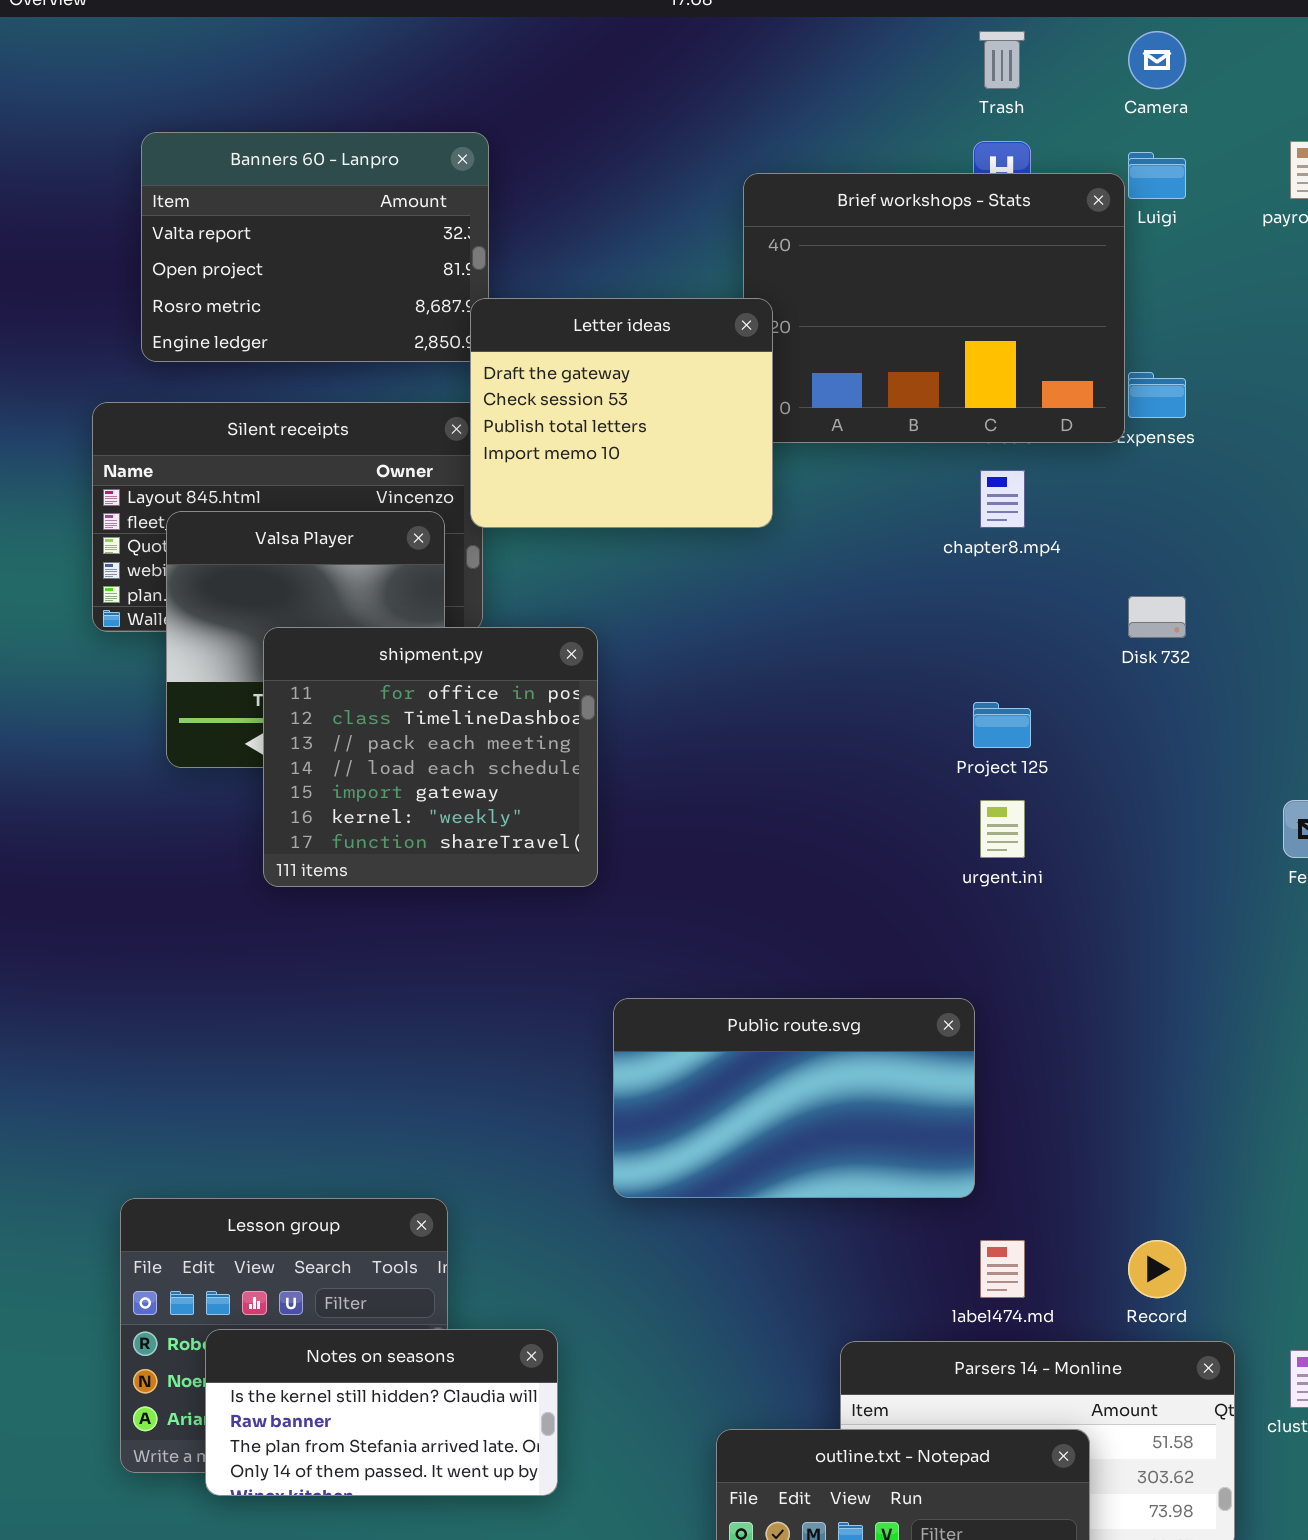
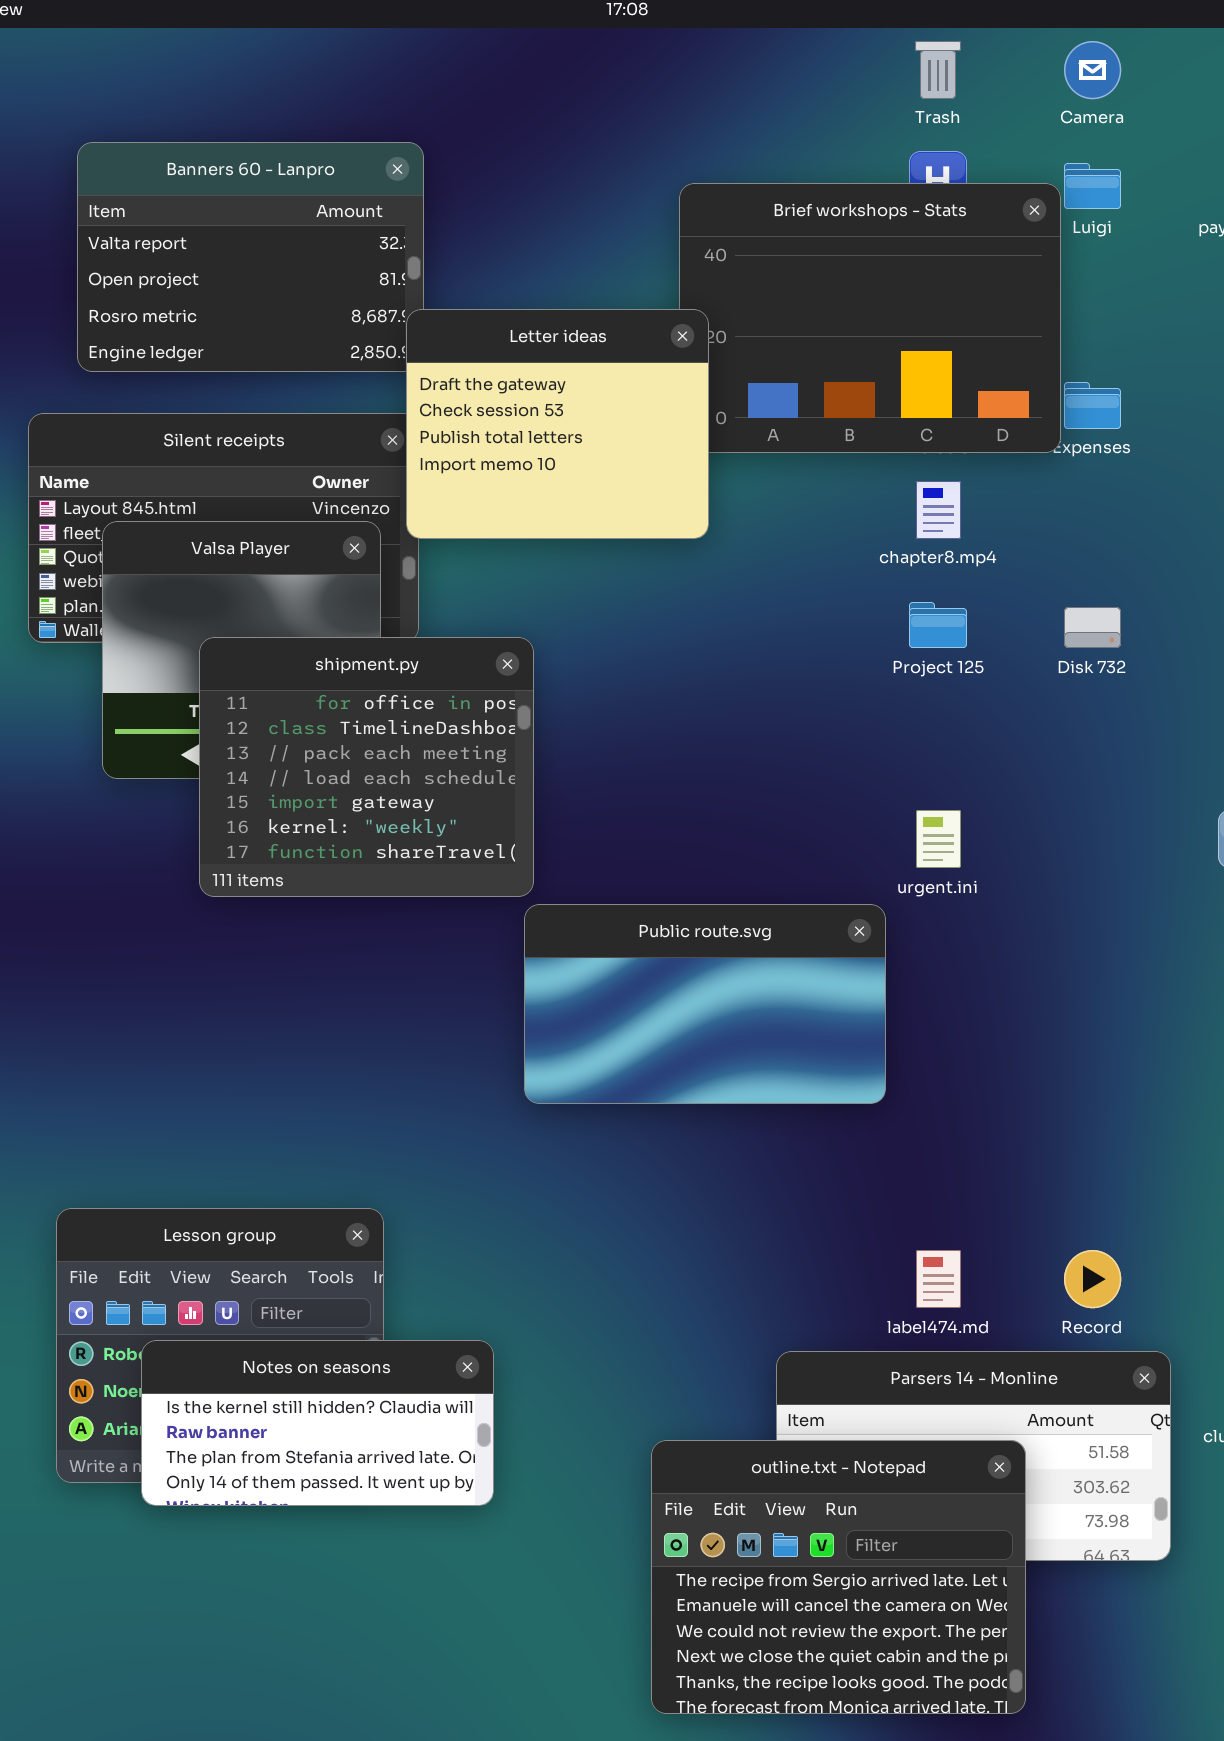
Project 125: [973,702,1031,748] -> [909,602,967,648], moved
Public route.svg: [613,998,975,1198] -> [524,904,886,1104], moved

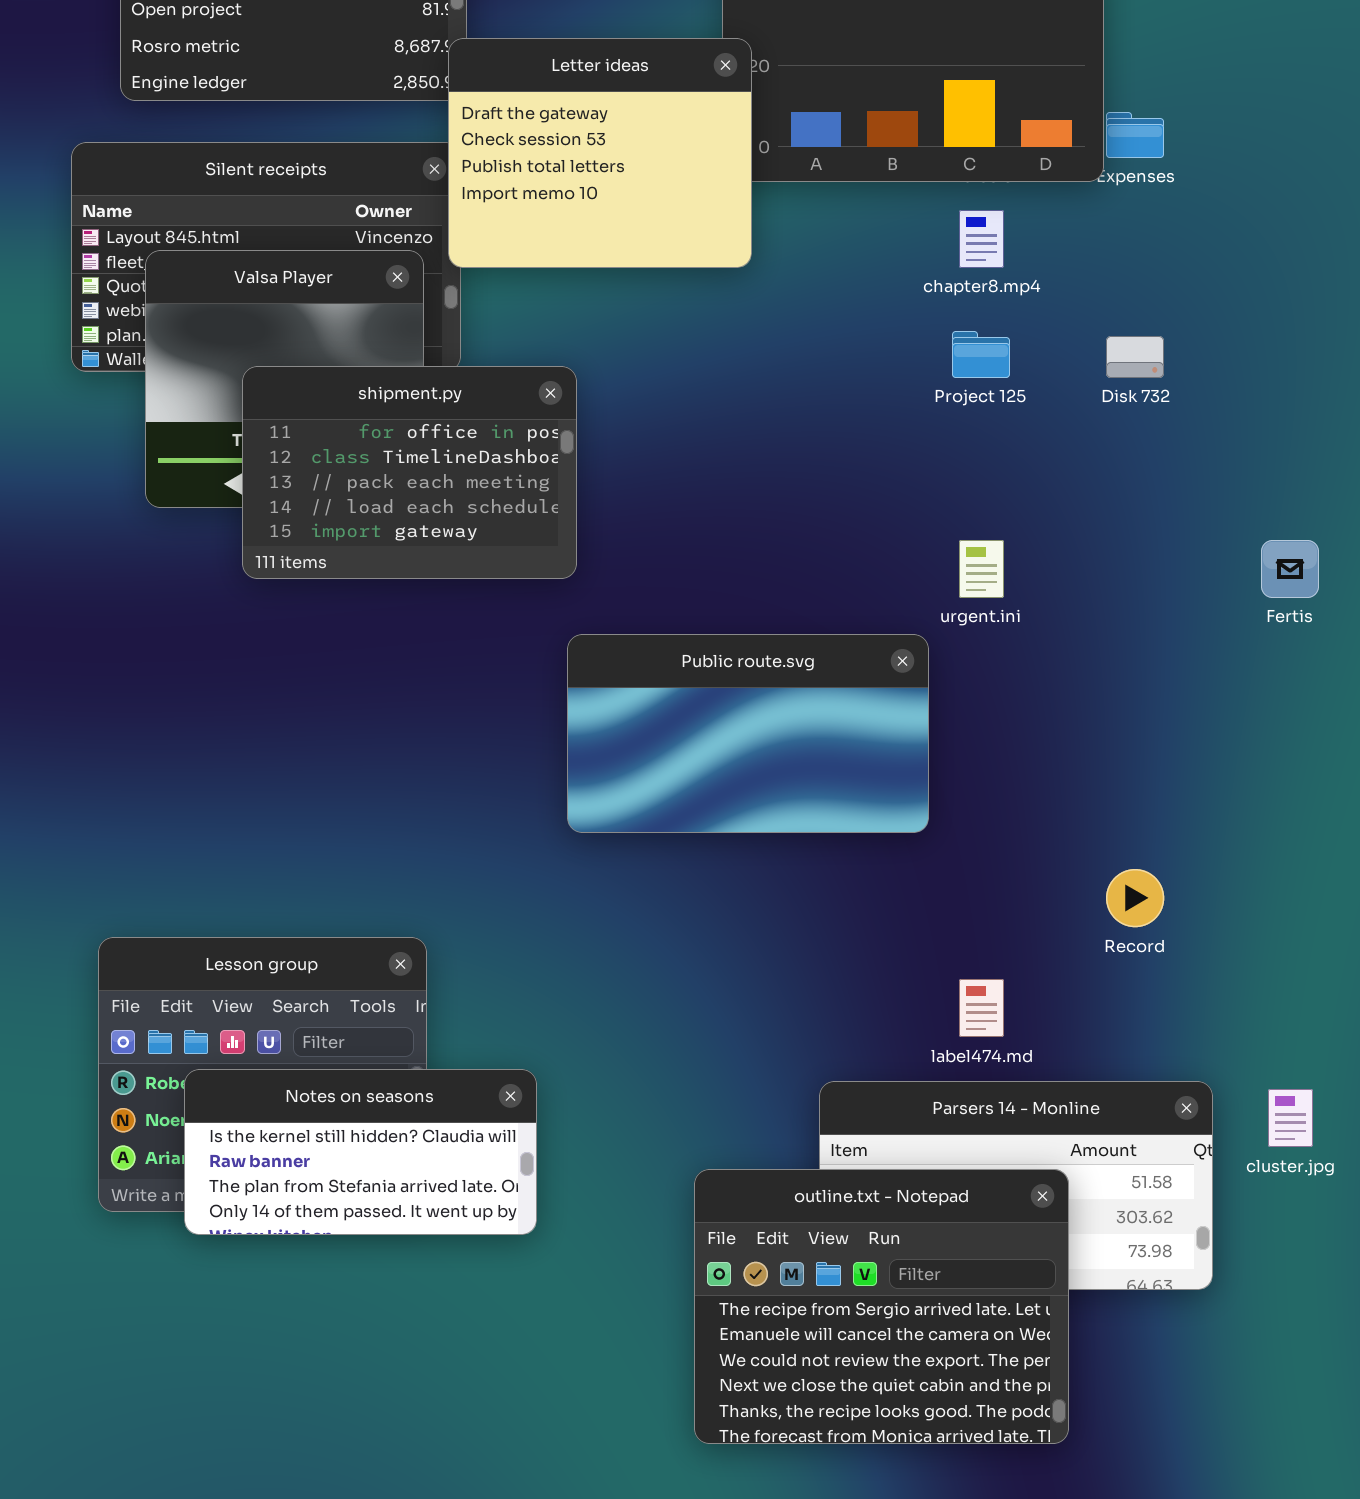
shipment.py: [199,637,534,897] -> [242,366,577,579], resized
Record: [1064,1250,1121,1308] -> [1106,869,1164,927], moved

